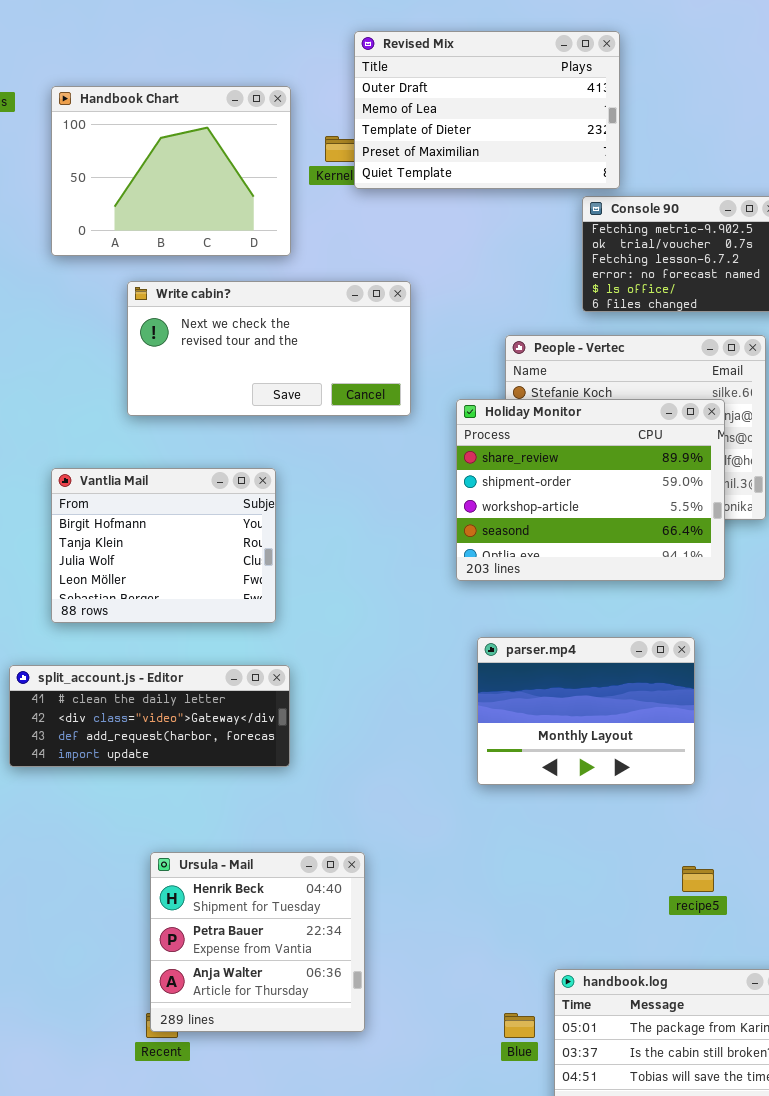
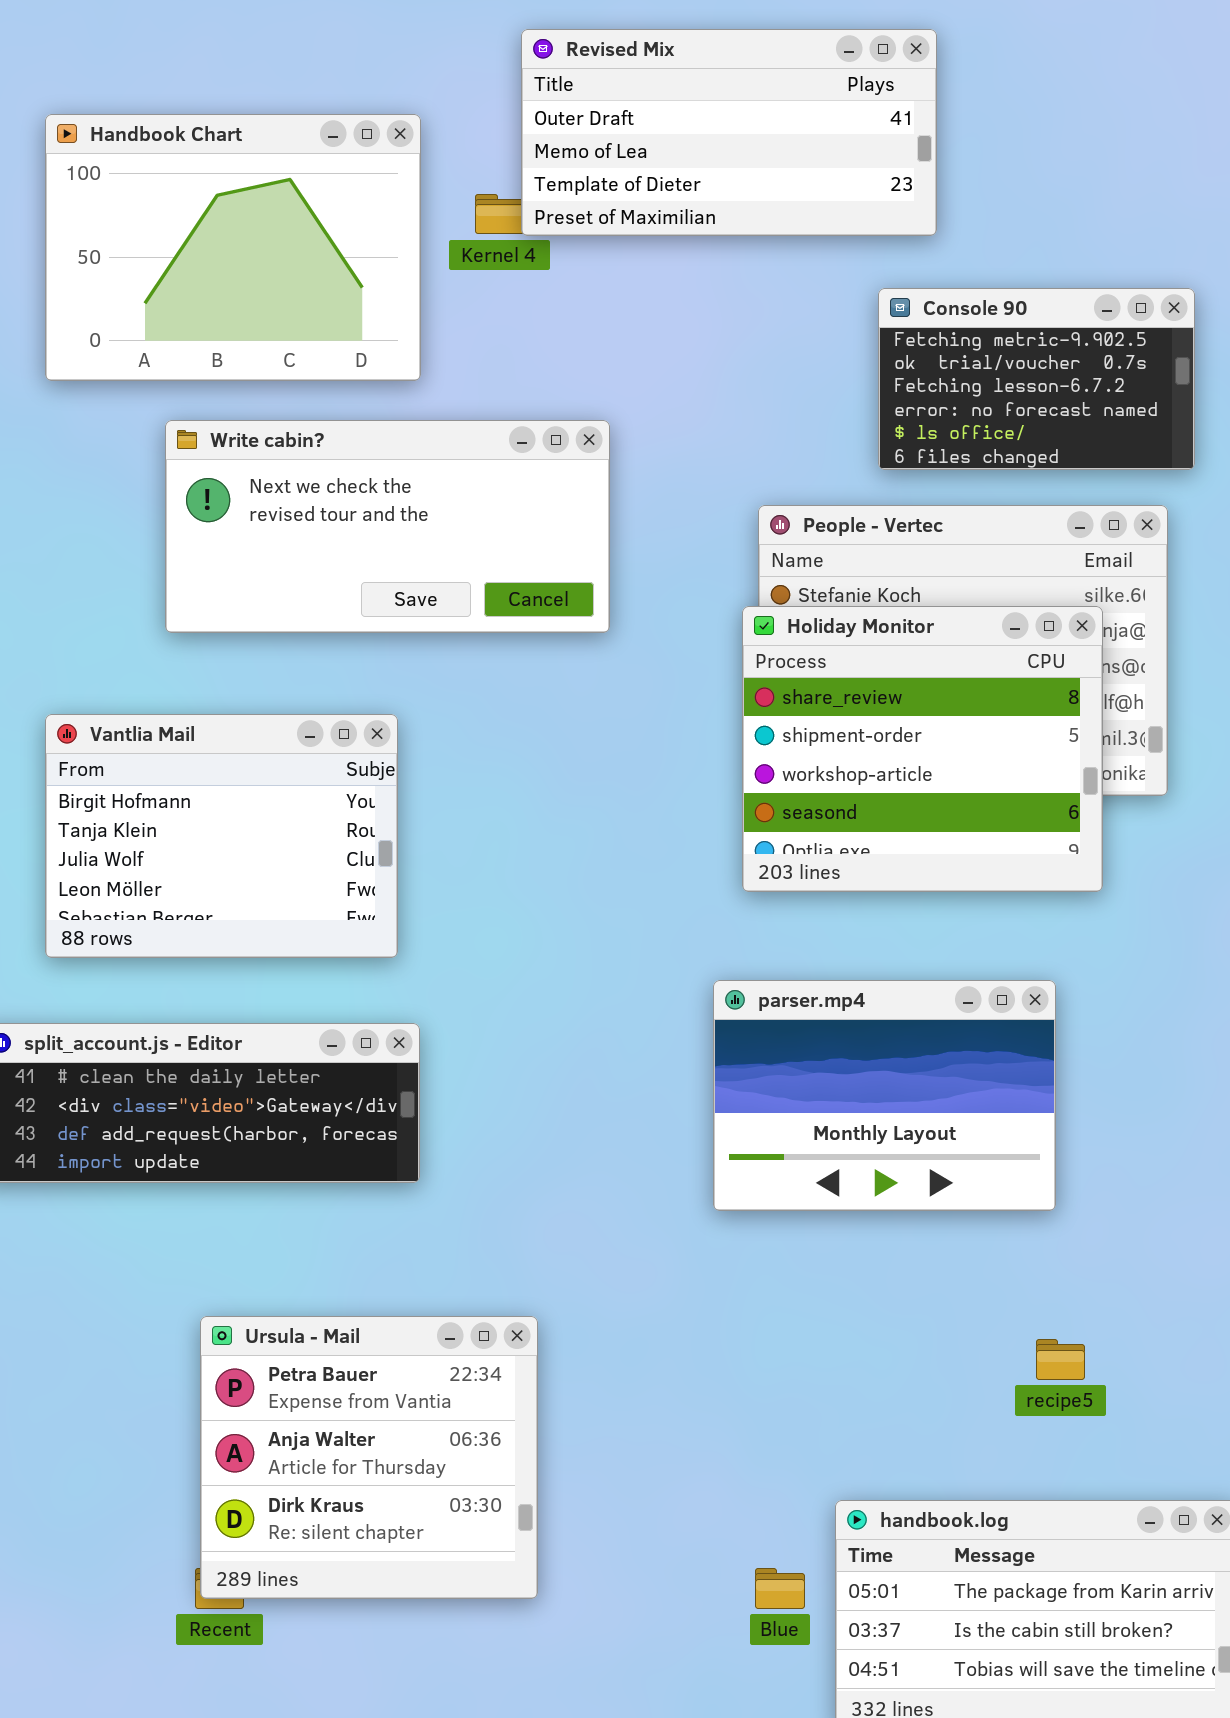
Revised Mix: [354,31,620,189] -> [521,29,937,236], resized
Holiday Monitor: [456,399,725,581] -> [742,606,1103,892], resized
Ursula - Mail: [150,852,365,1032] -> [200,1316,538,1599], scrolled down 1 row

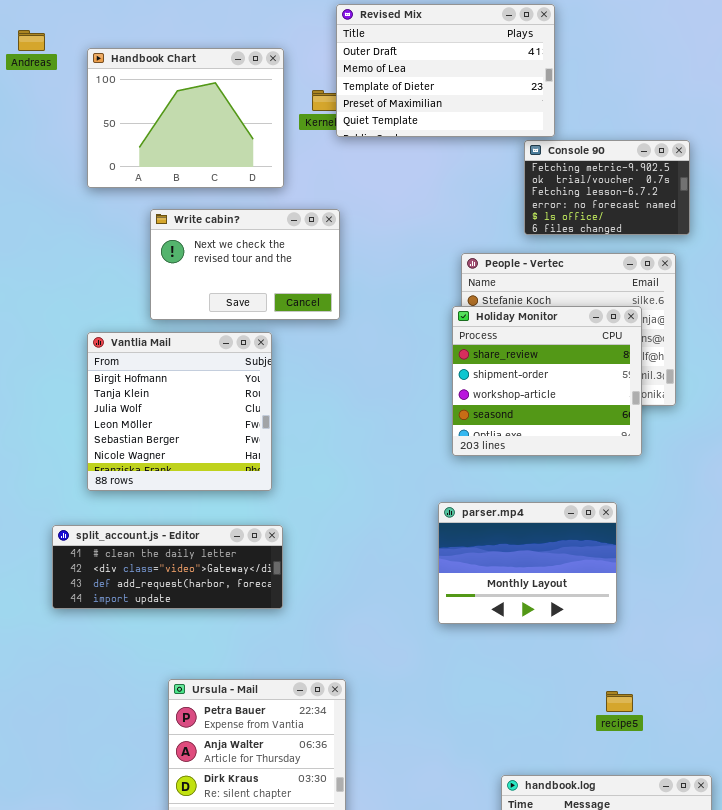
Revised Mix: [521,29,937,236] -> [336,4,555,137], resized
Write cabin?: [165,420,610,633] -> [150,209,340,320], resized
Vantlia Mail: [45,714,398,958] -> [87,332,272,491], resized

